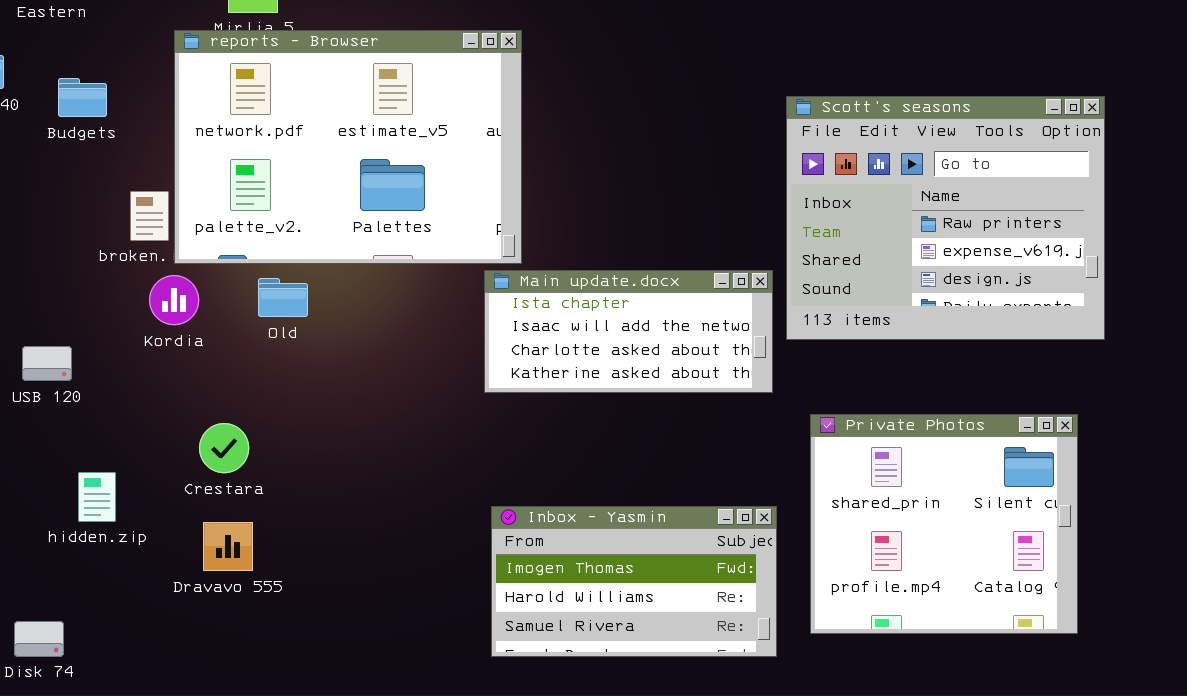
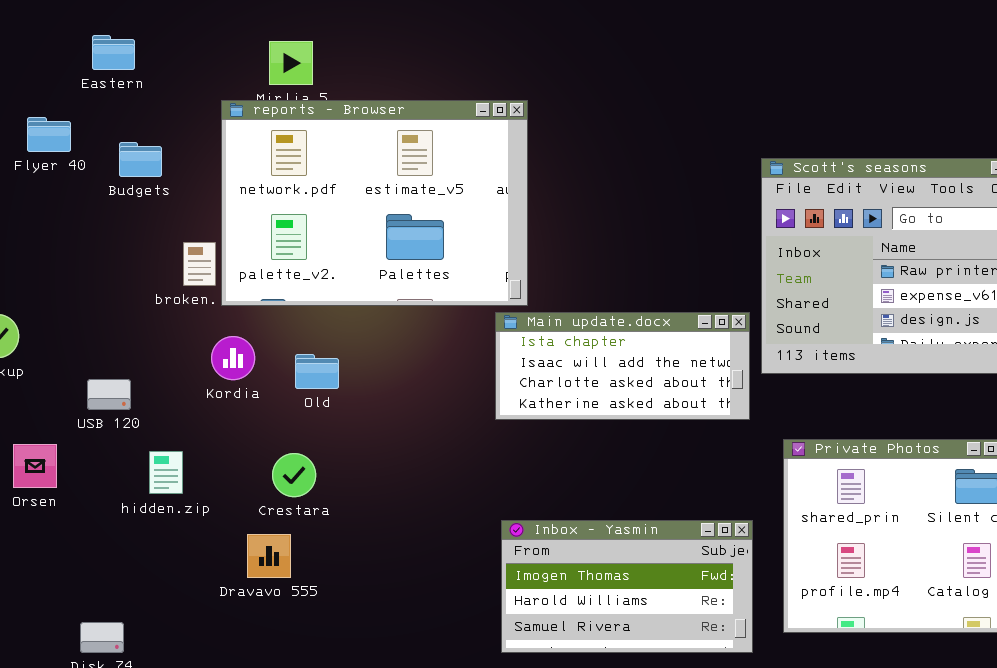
Kordia: [149,275,199,325] -> [211,336,255,380], moved
Old: [258,278,308,317] -> [295,354,339,389], moved
Crestara: [199,423,249,473] -> [272,453,316,497], moved
hidden.zip: [78,472,116,522] -> [149,451,183,494], moved

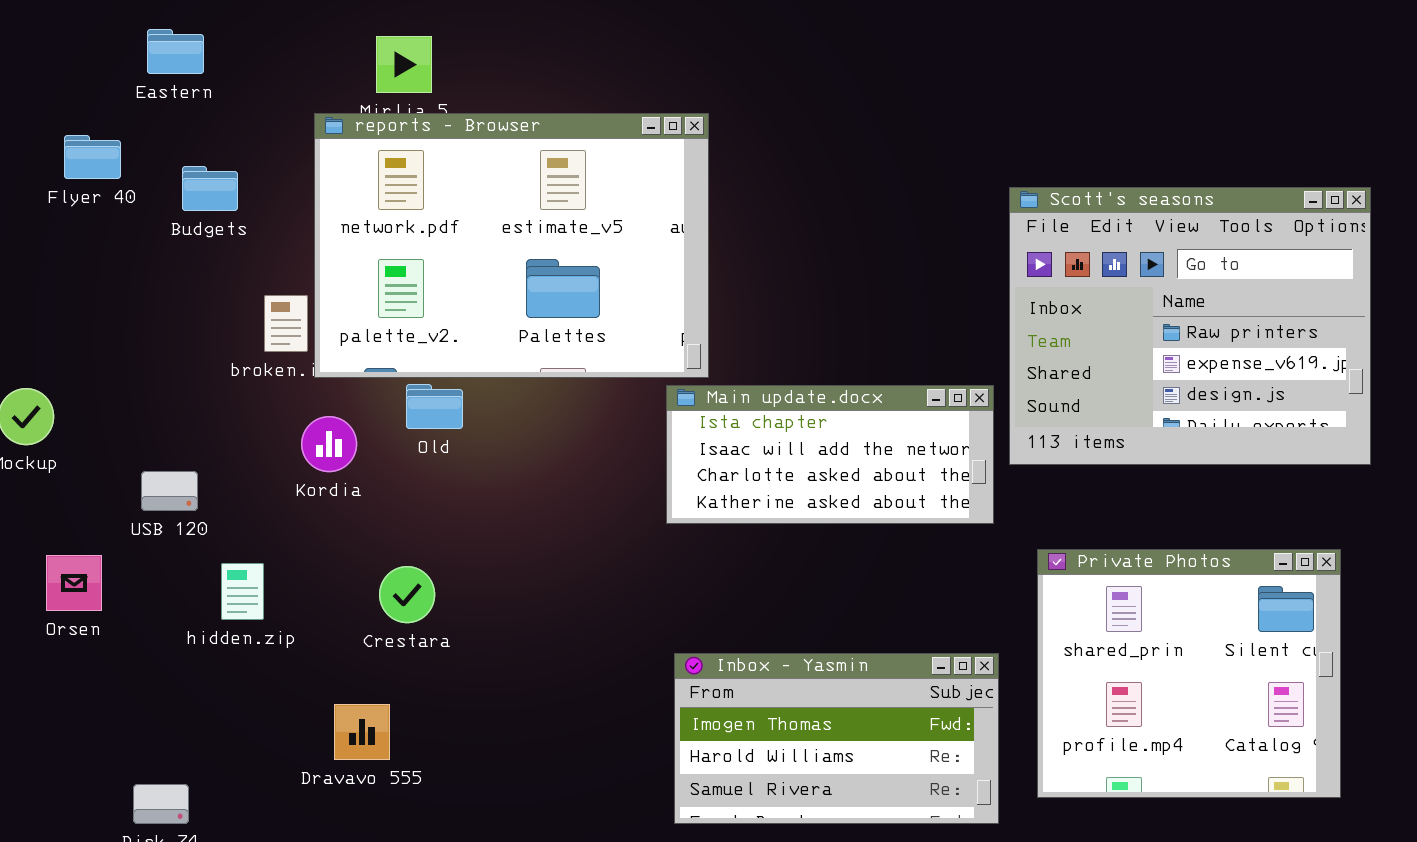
Old: [295,354,339,389] -> [406,384,463,429], moved
Dravavo 555: [247,534,291,578] -> [334,704,390,760], moved

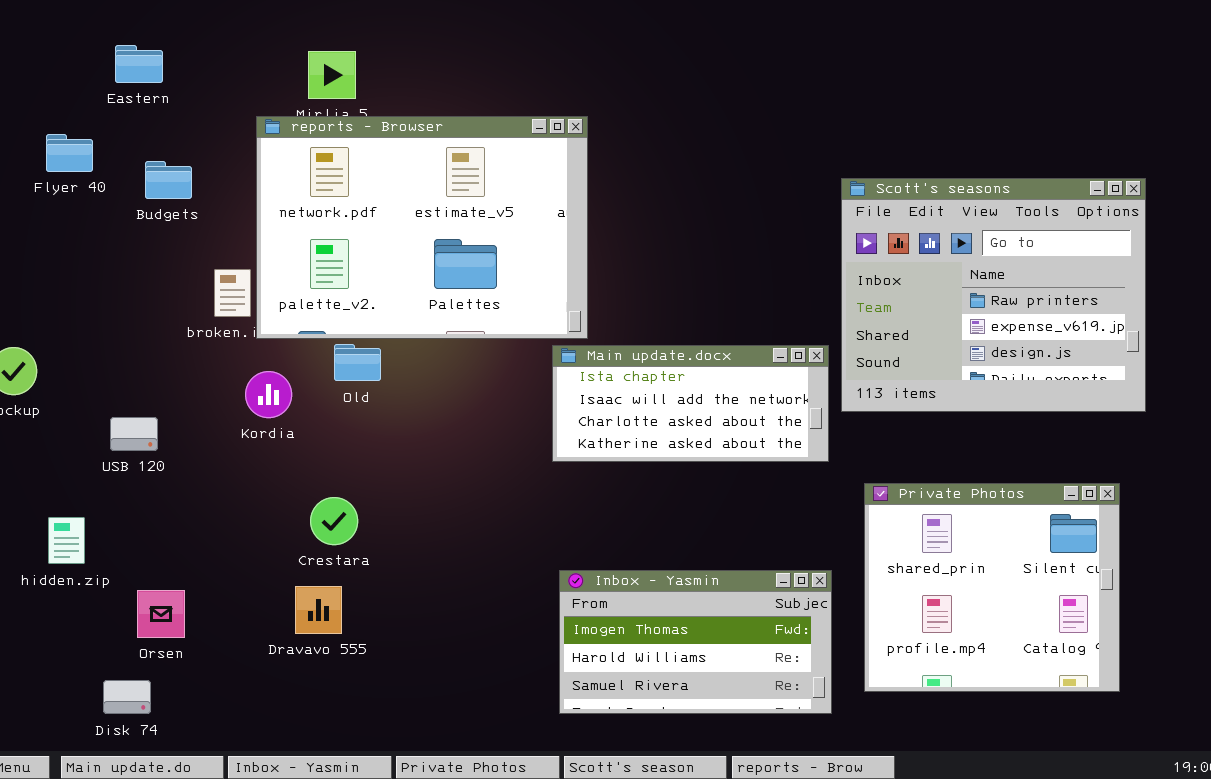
Orsen: [46,555,102,611] -> [137,590,185,638], moved
hidden.zip: [221,563,264,620] -> [48,517,85,564], moved
Dravavo 555: [334,704,390,760] -> [295,586,342,634], moved

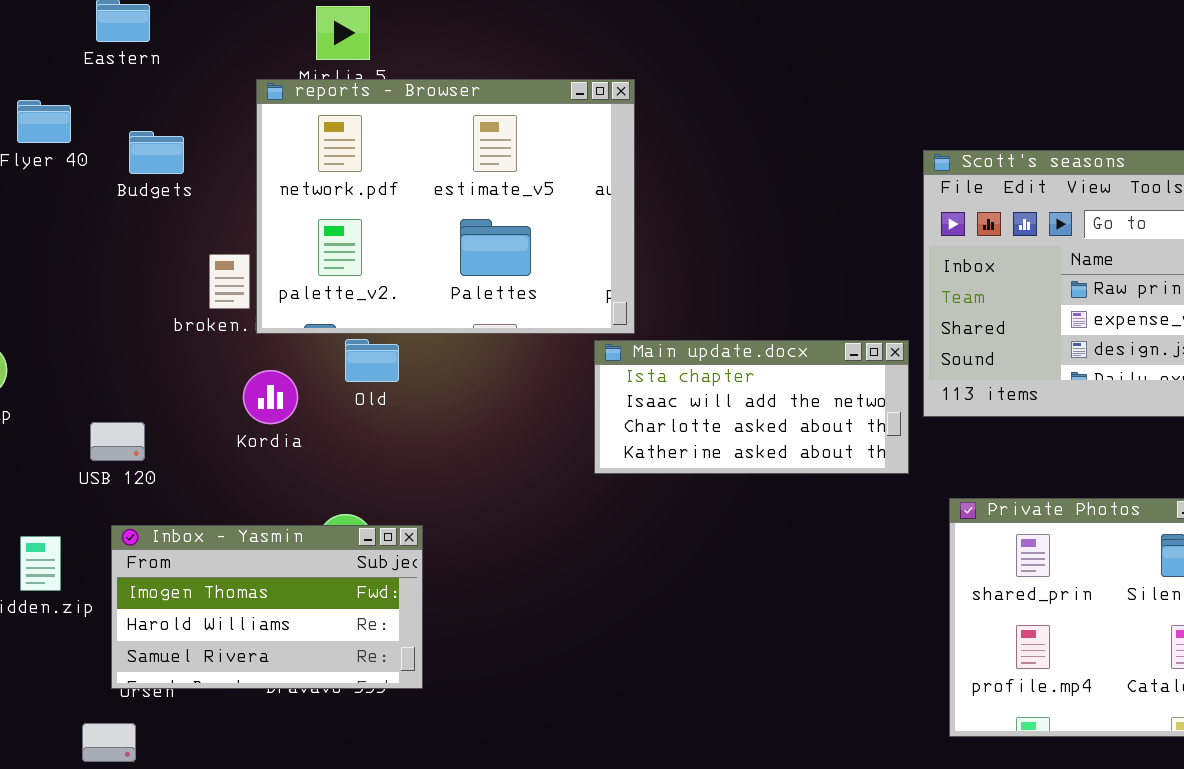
Inbox - Yasmin: [559,570,832,714] -> [111,525,423,689], moved

